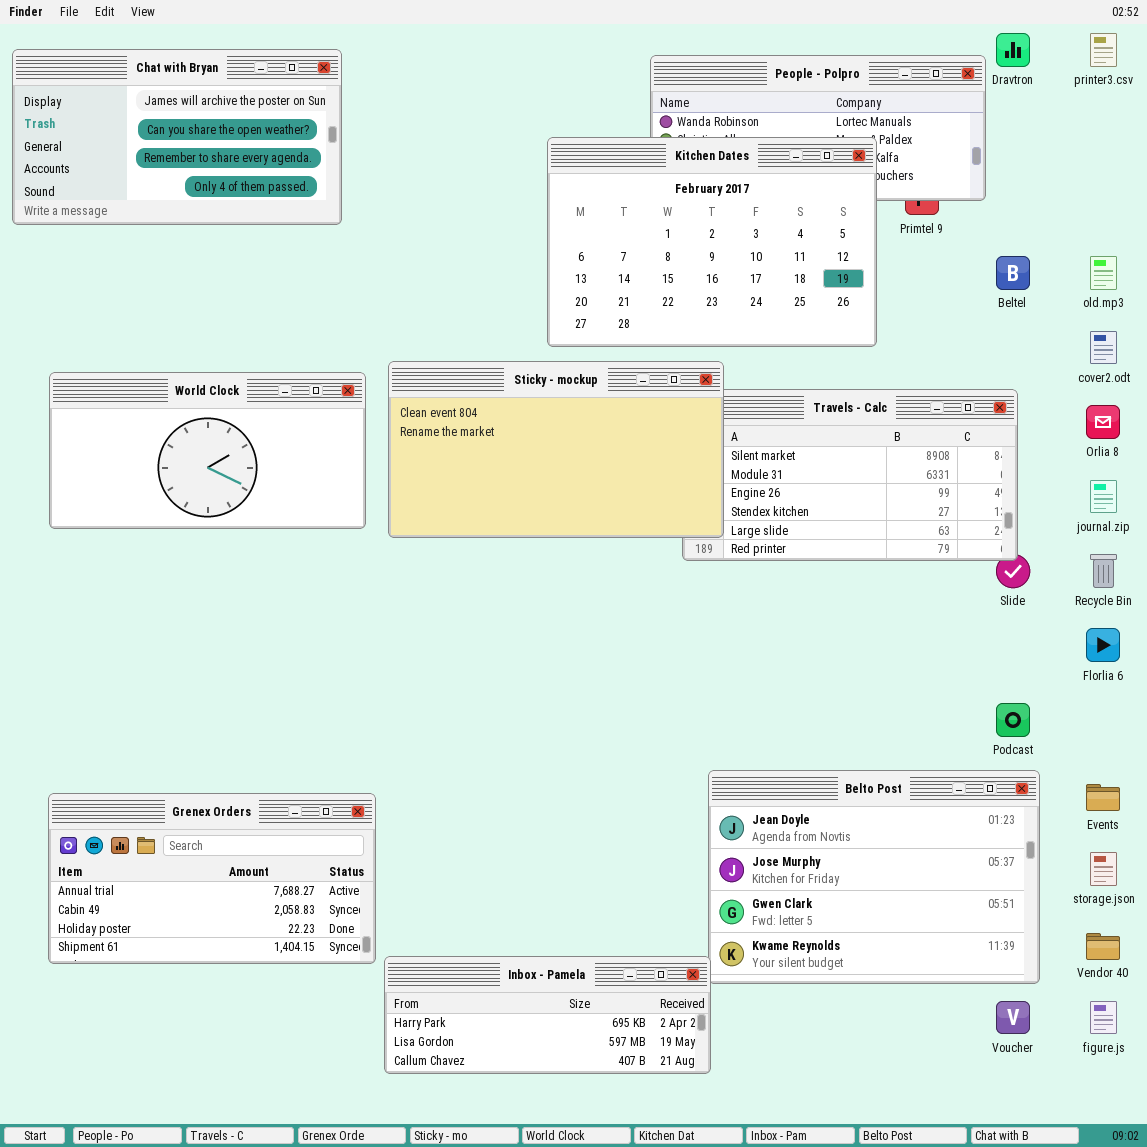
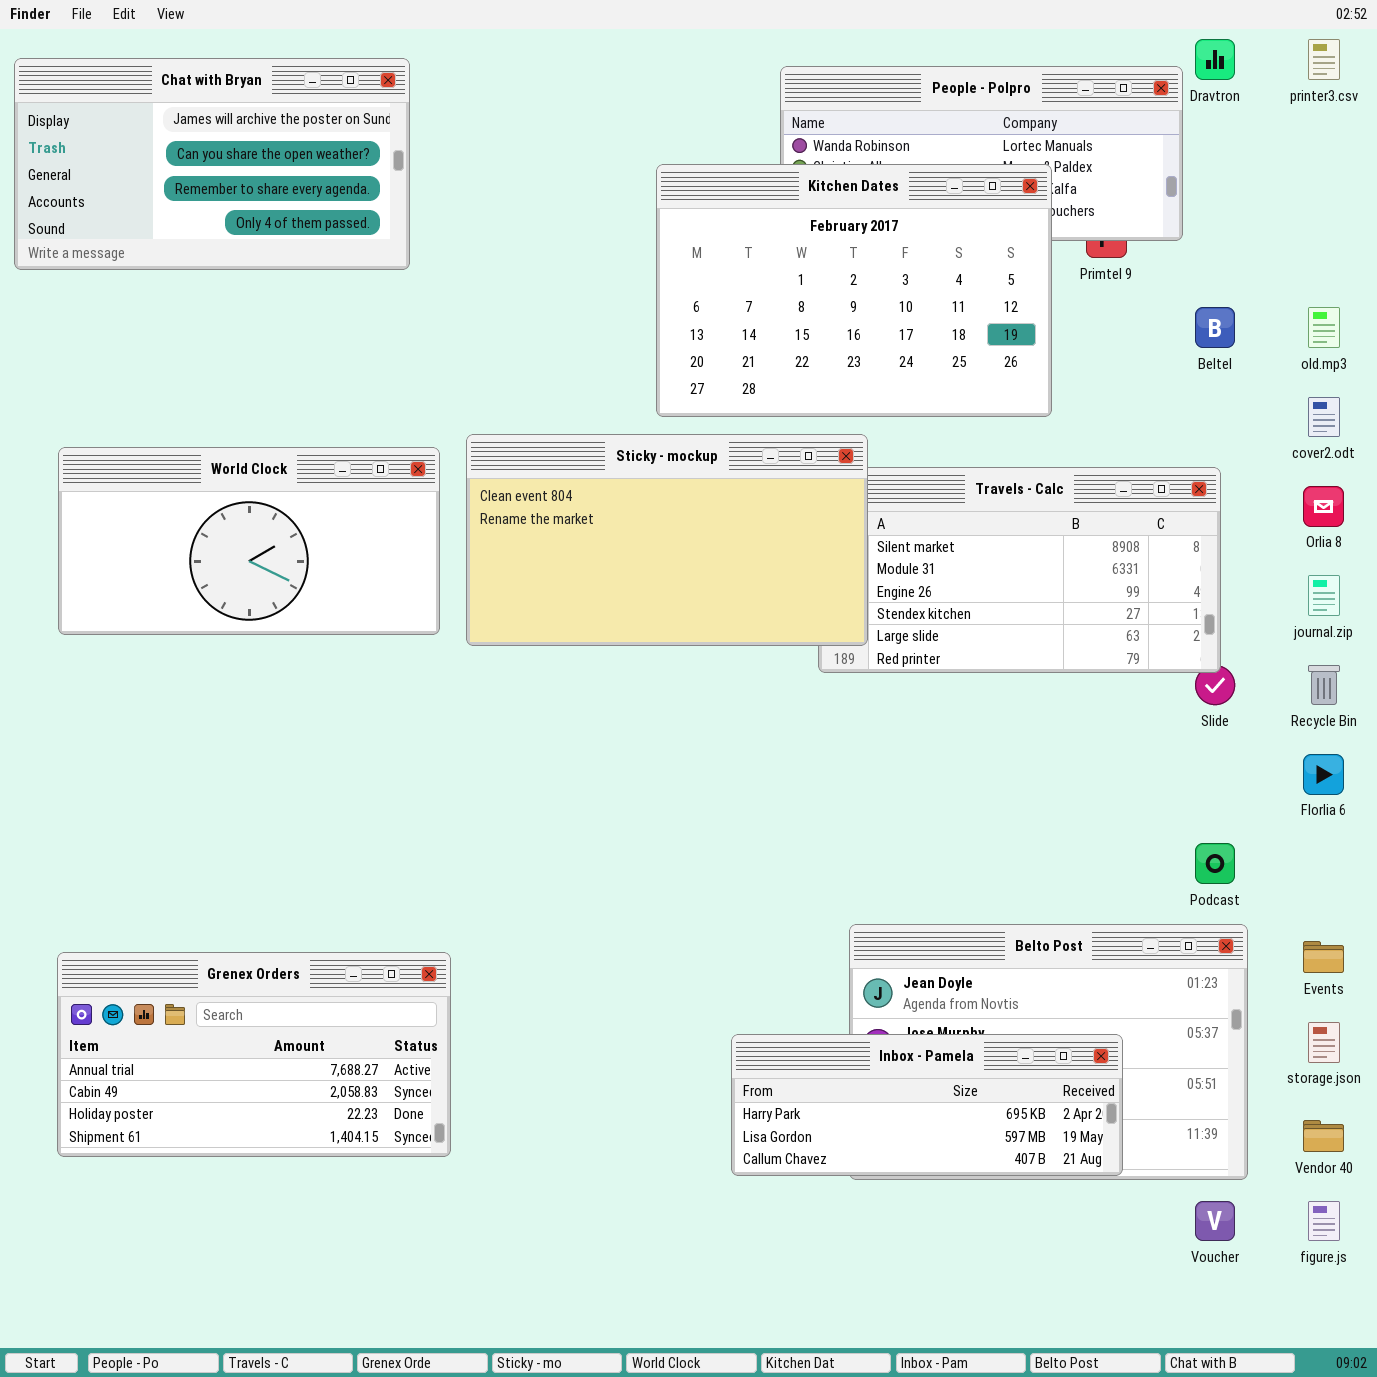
Inbox - Pamela: [384,956,711,1074] -> [731,1034,1123,1176], moved

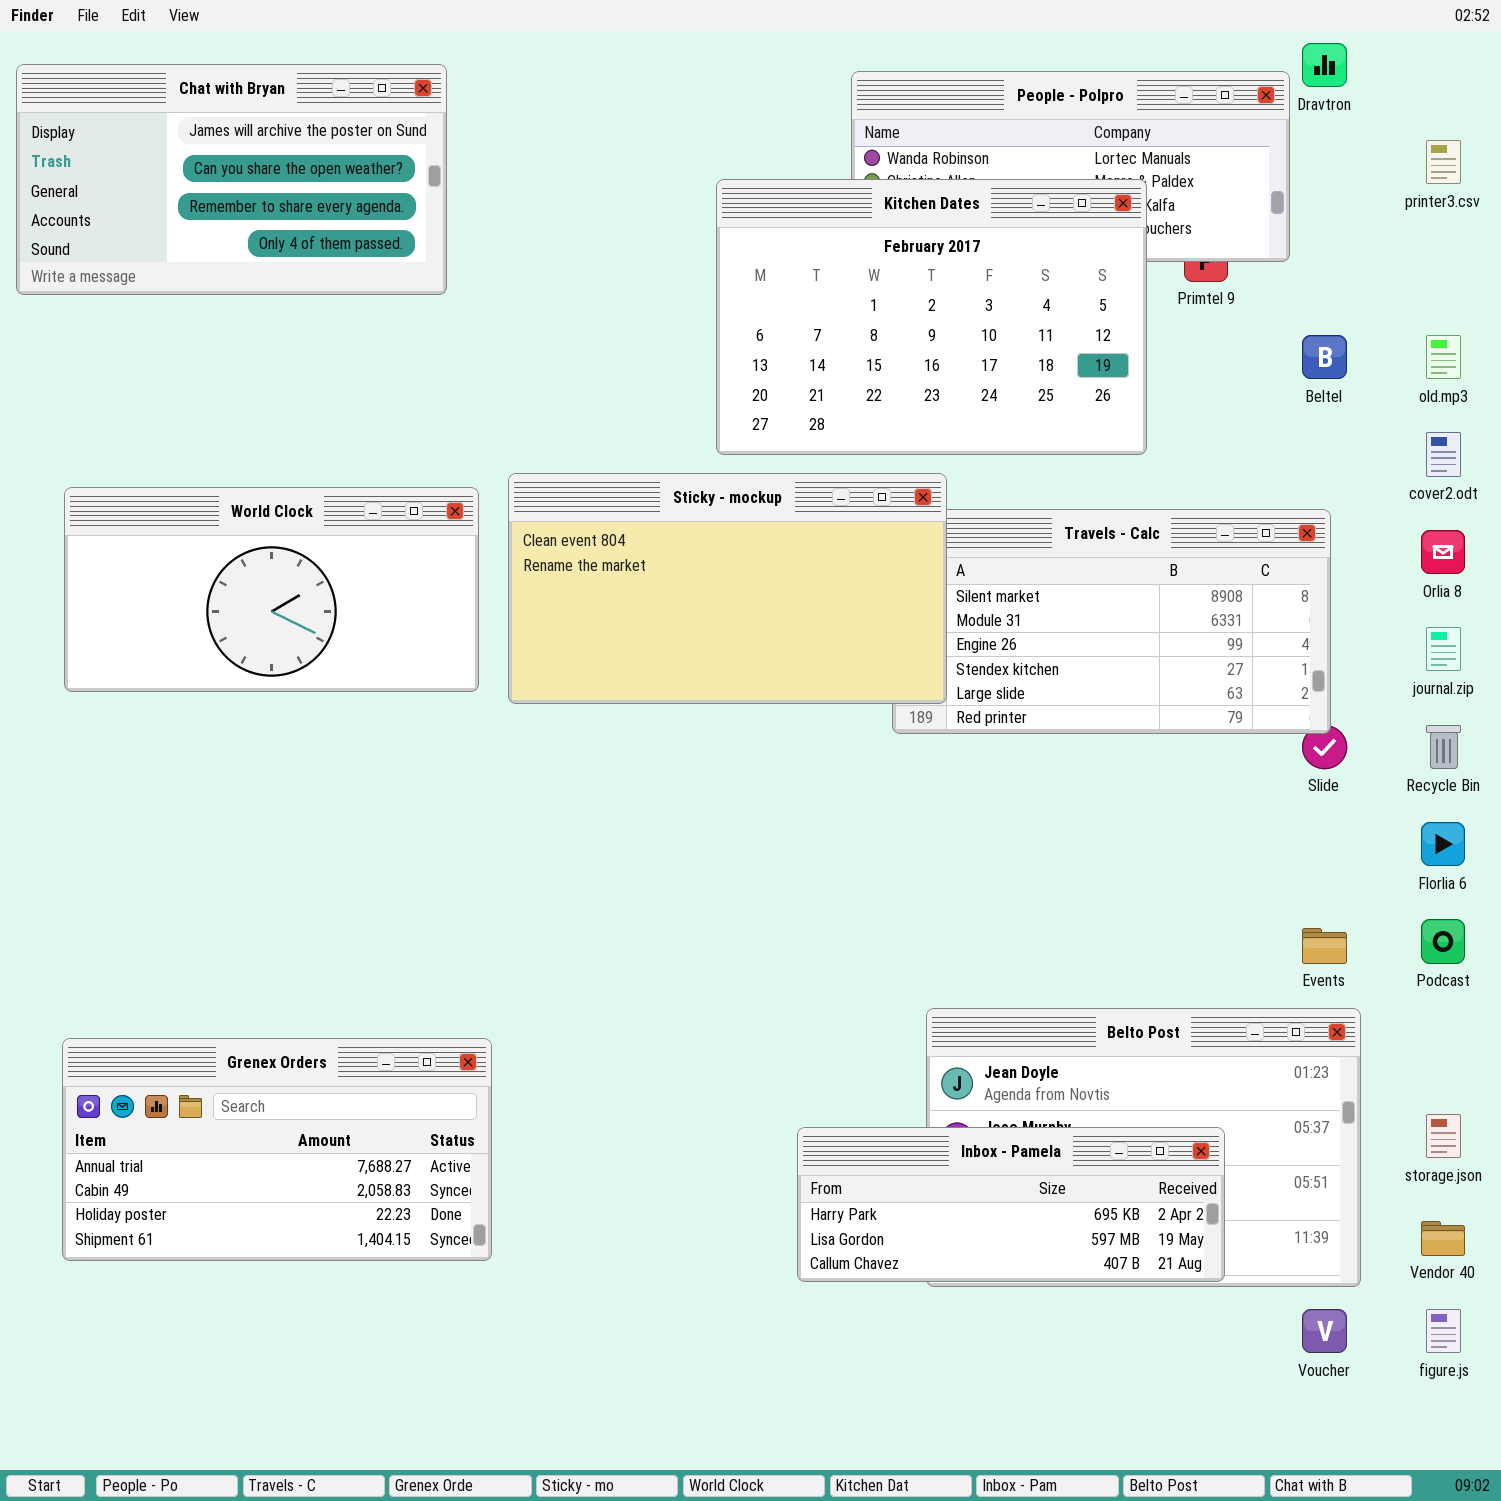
printer3.csv: [1308,39,1340,80] -> [1426,140,1461,184], moved
Podcast: [1195,843,1235,884] -> [1421,919,1465,964], moved
Events: [1303,941,1344,973] -> [1302,928,1347,964], moved

